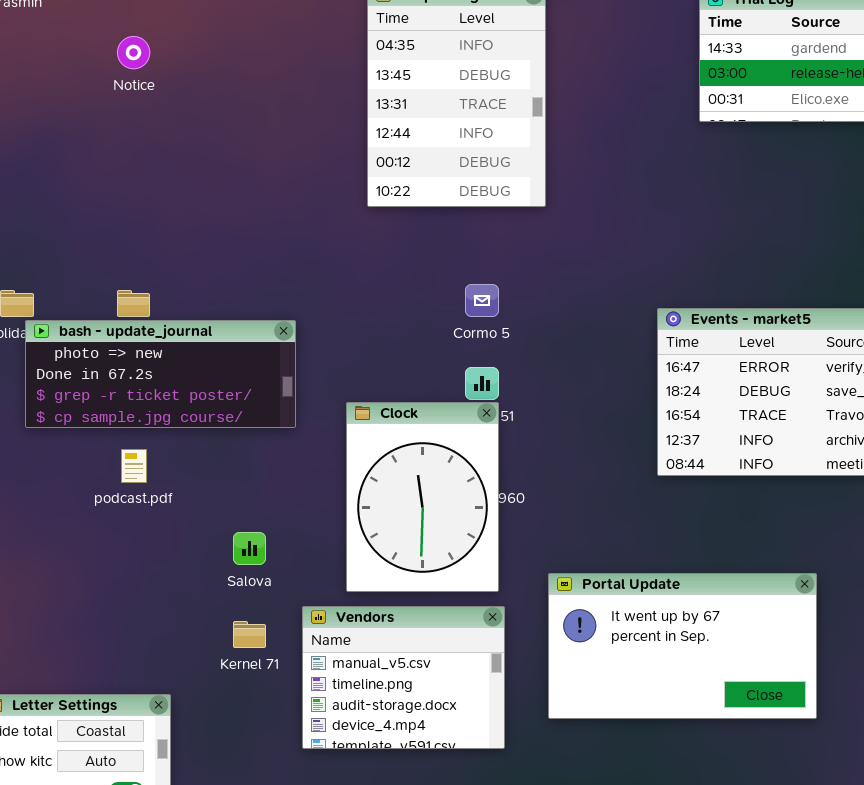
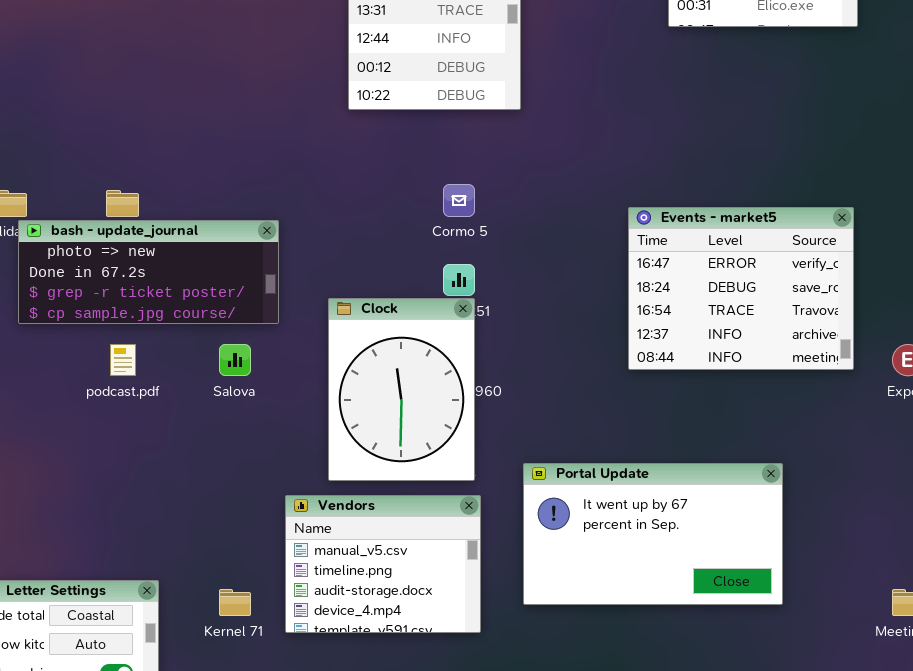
Salova: [233,532,266,565] -> [219,344,251,376], moved
Kernel 71: [233,621,266,648] -> [219,589,251,616], moved

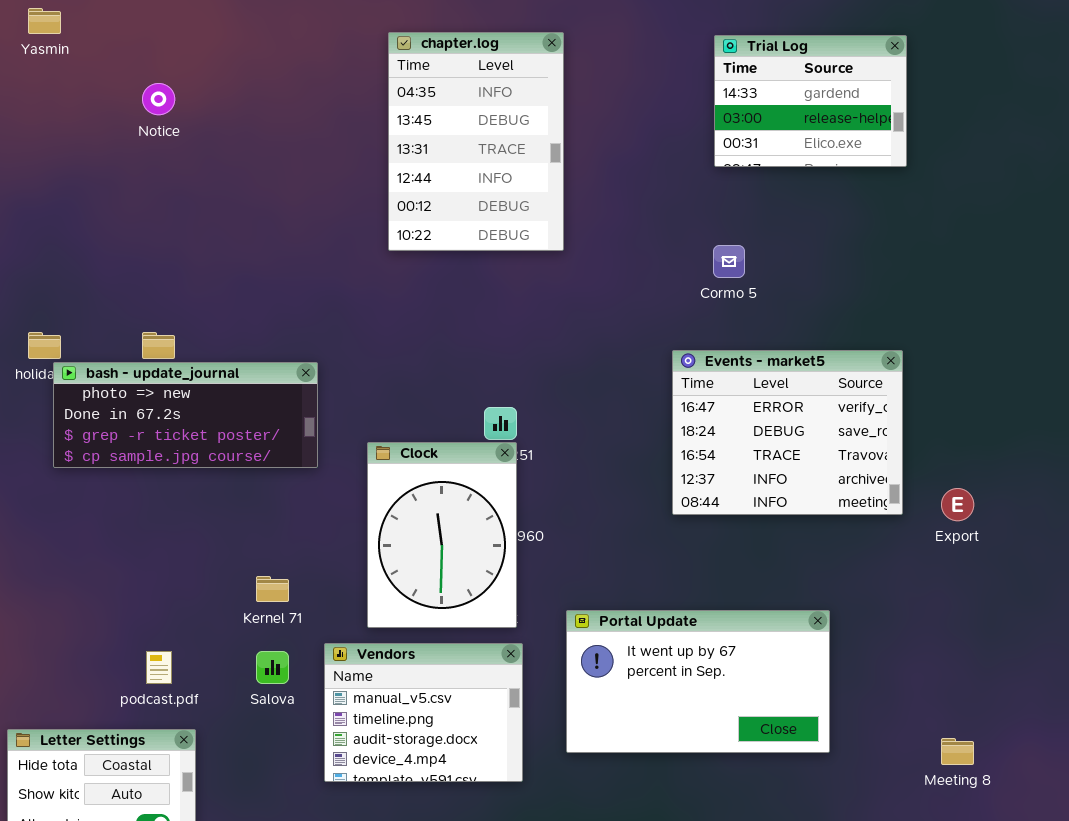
Cormo 5: [443,184,475,217] -> [713,245,745,278], moved
podcast.pdf: [110,344,136,376] -> [146,651,172,684], moved
Salova: [219,344,251,376] -> [256,651,289,684], moved
Kernel 71: [219,589,251,616] -> [256,576,289,602], moved

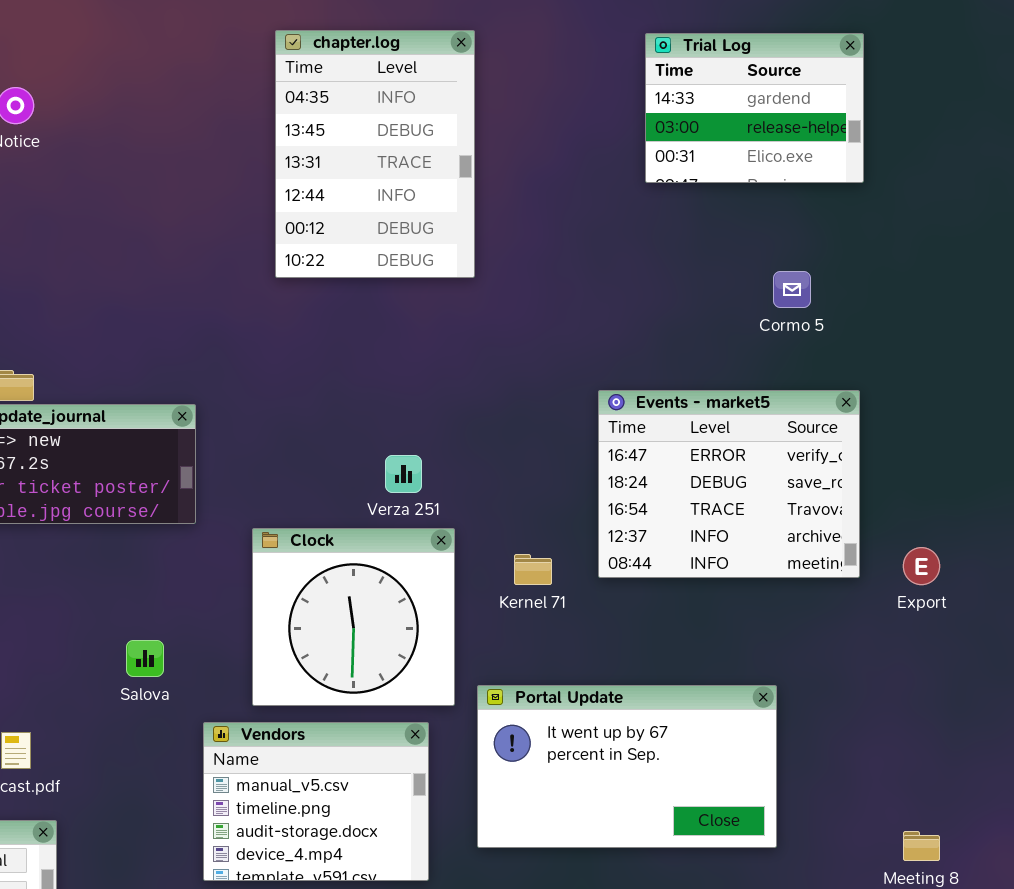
Cormo 5: [713,245,745,278] -> [773,271,811,308], moved
Clock: [367,442,517,628] -> [252,528,455,706], resized
Kernel 71: [256,576,289,602] -> [514,554,552,585], moved
Salova: [256,651,289,684] -> [126,640,164,677], moved

